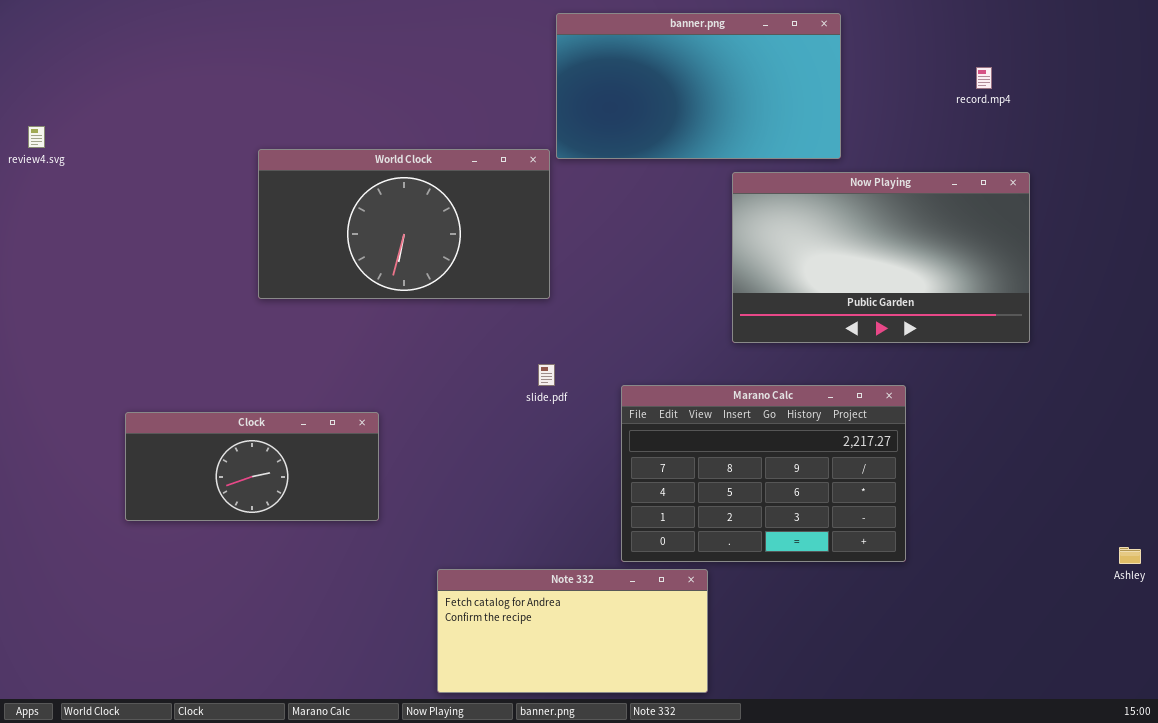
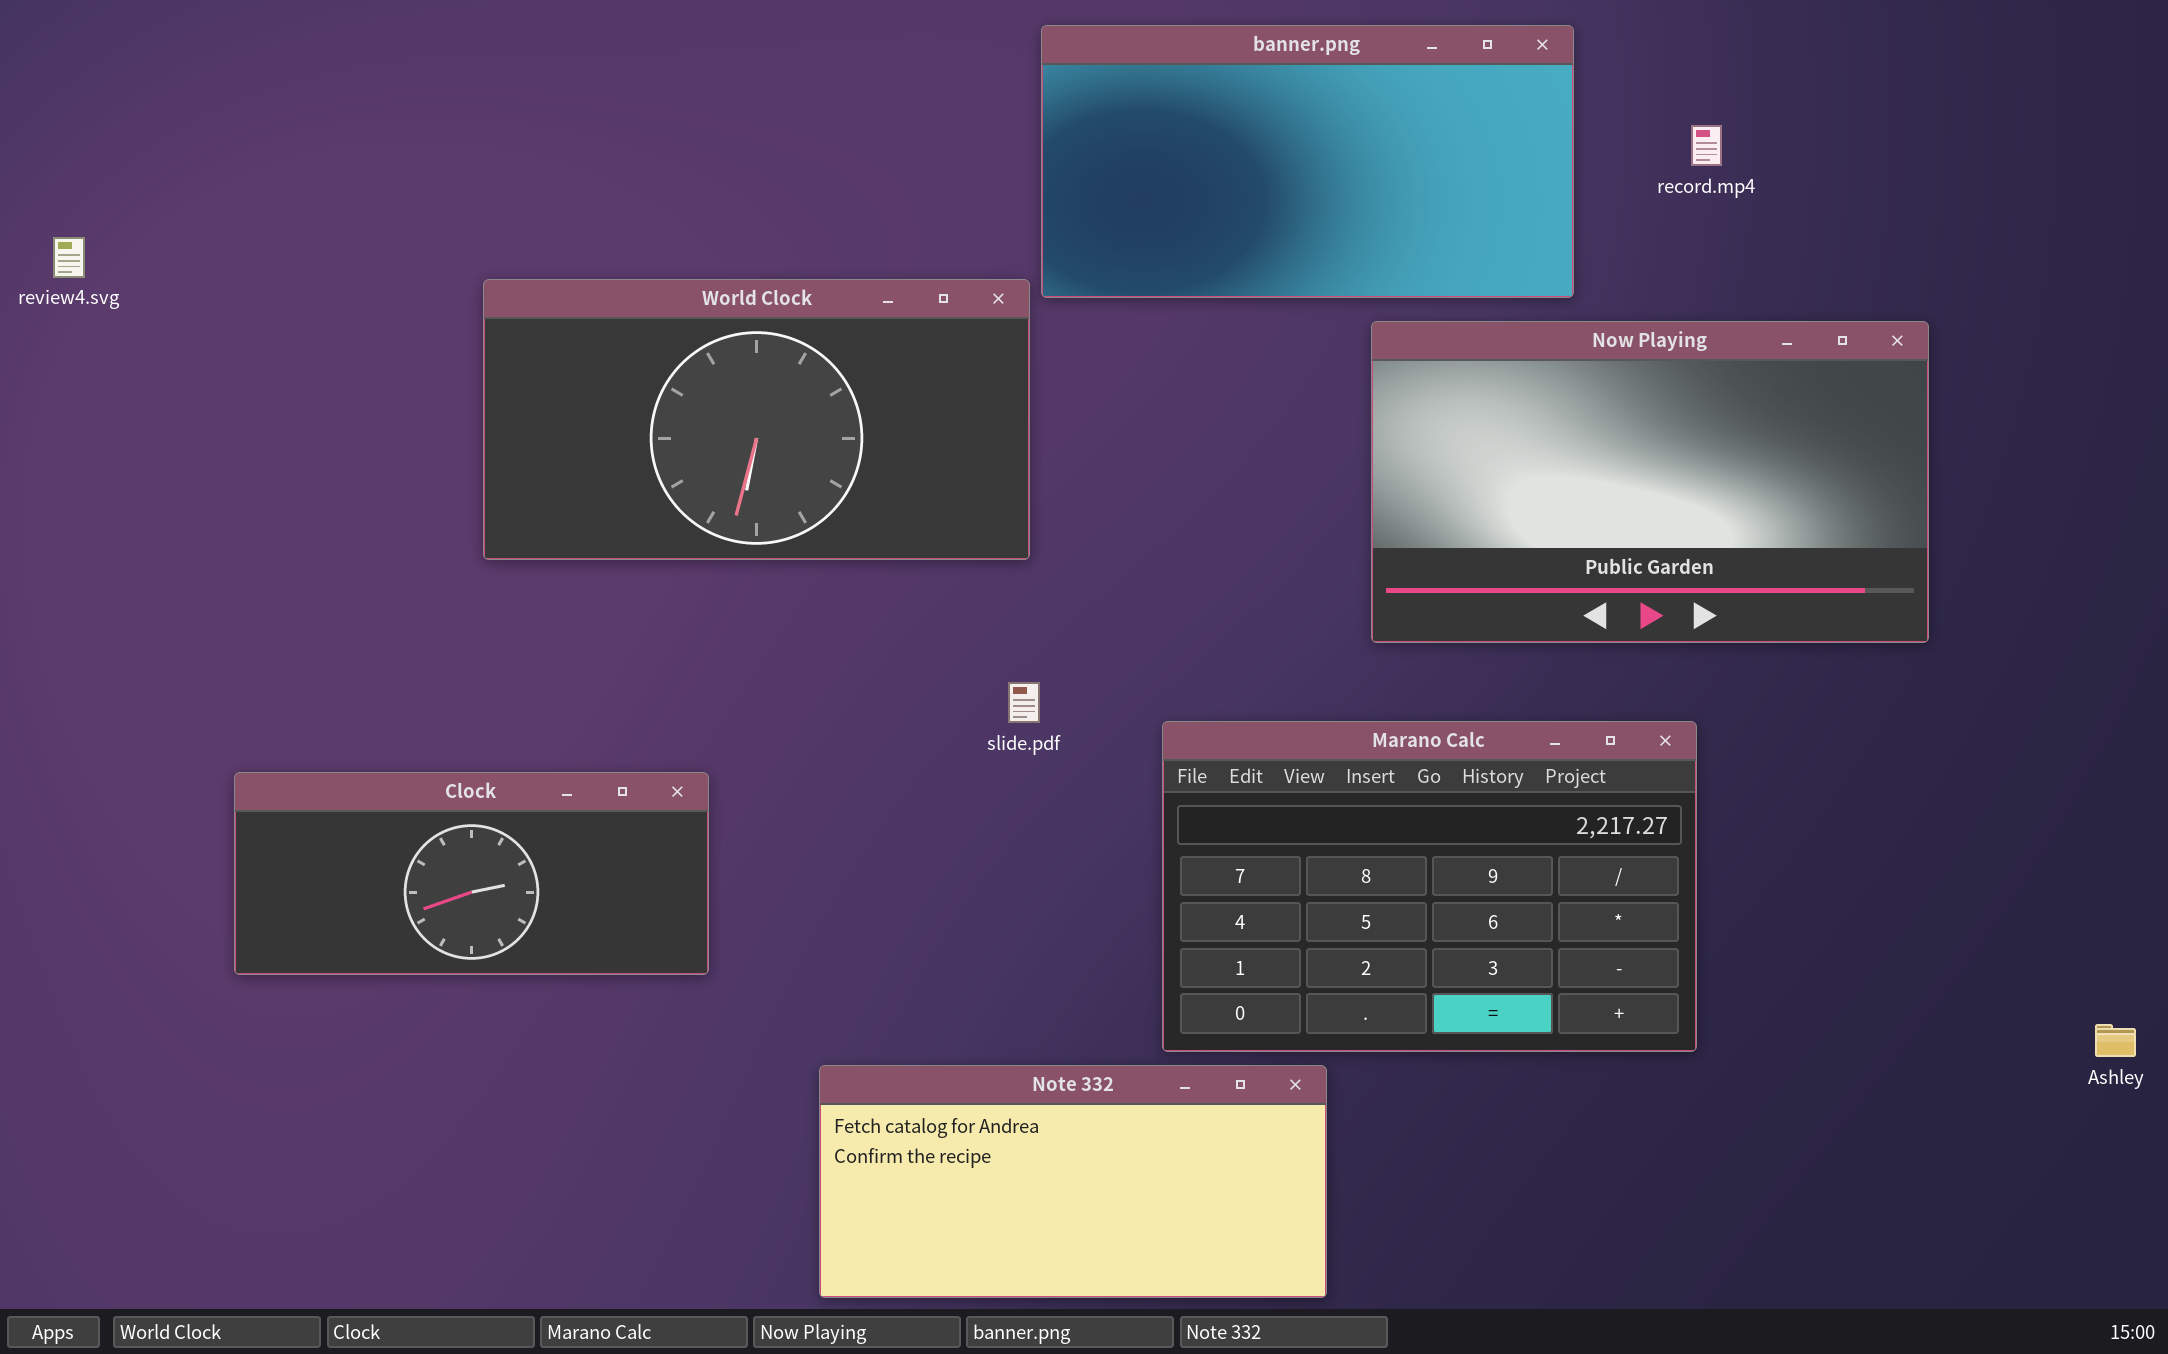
record.mp4: [976,67,992,89] -> [1691,125,1722,166], moved

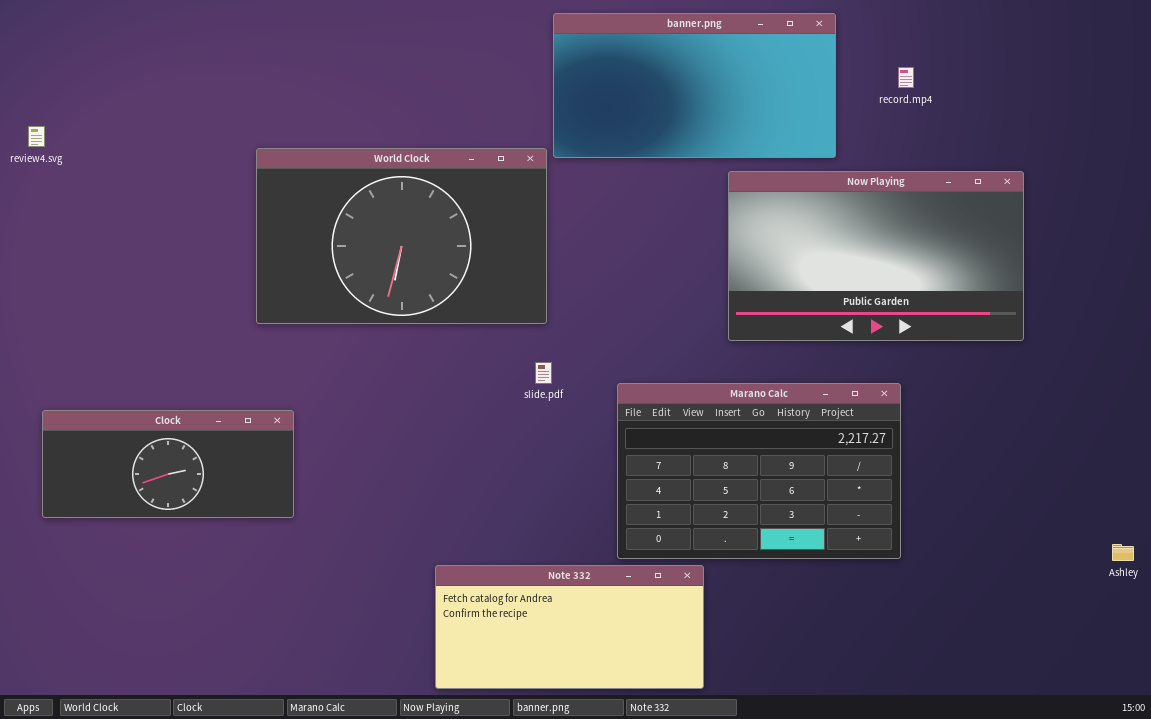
World Clock: [483,279,1030,560] -> [256,148,547,324], resized
Clock: [234,772,709,975] -> [42,410,294,518], moved

